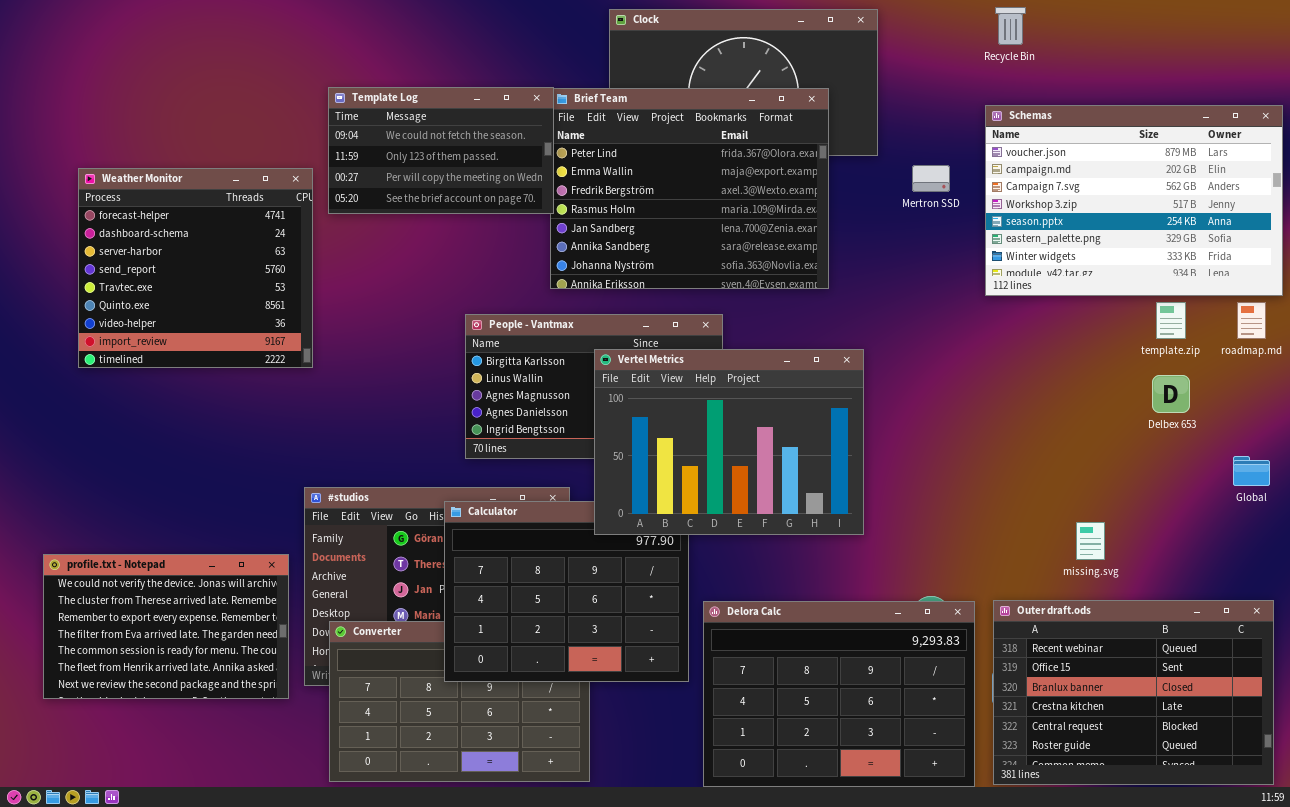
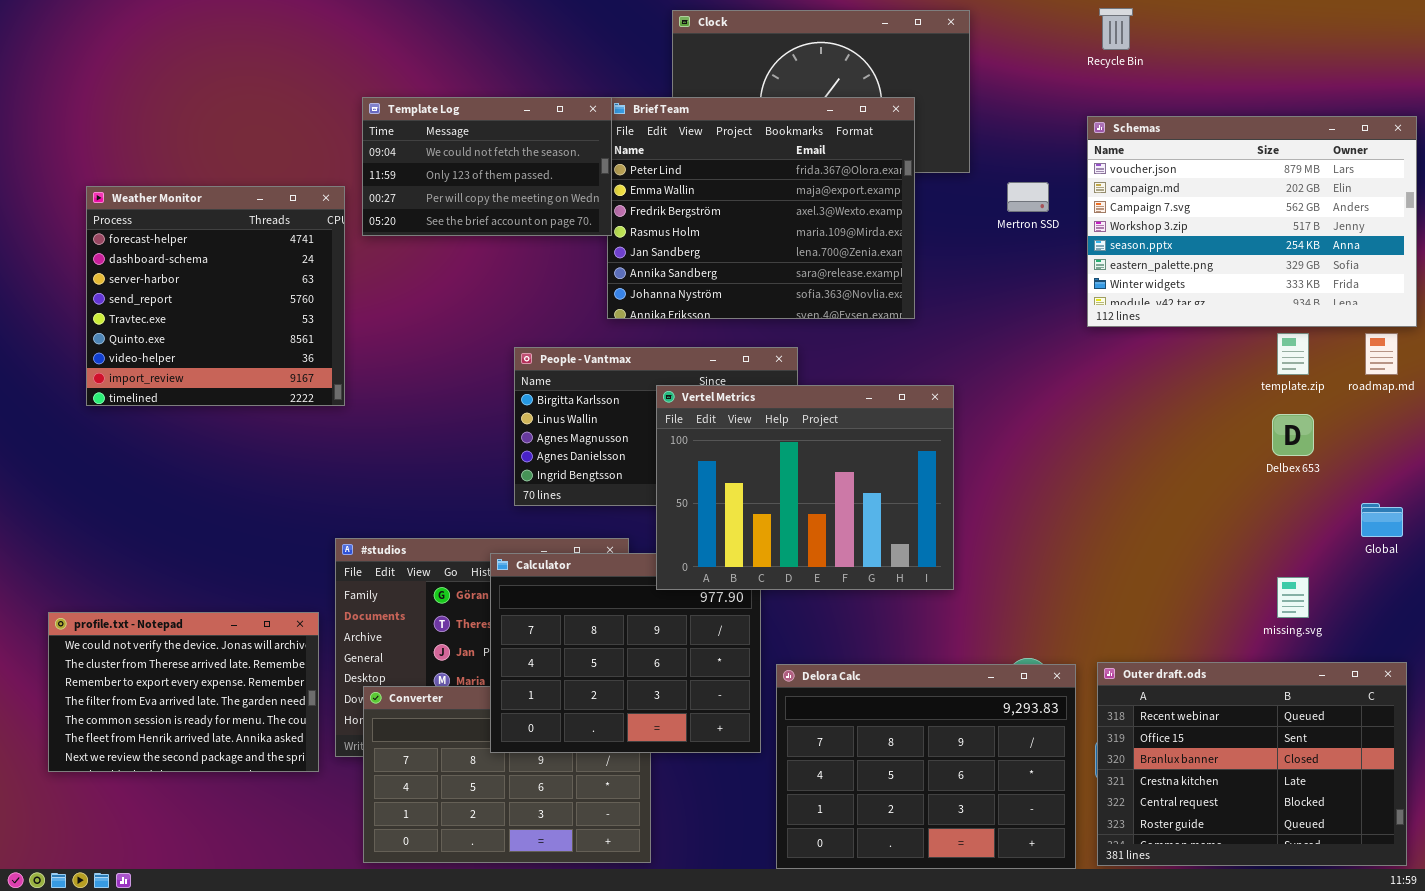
missing.svg: [1076,522,1105,560] -> [1277,577,1309,618], moved

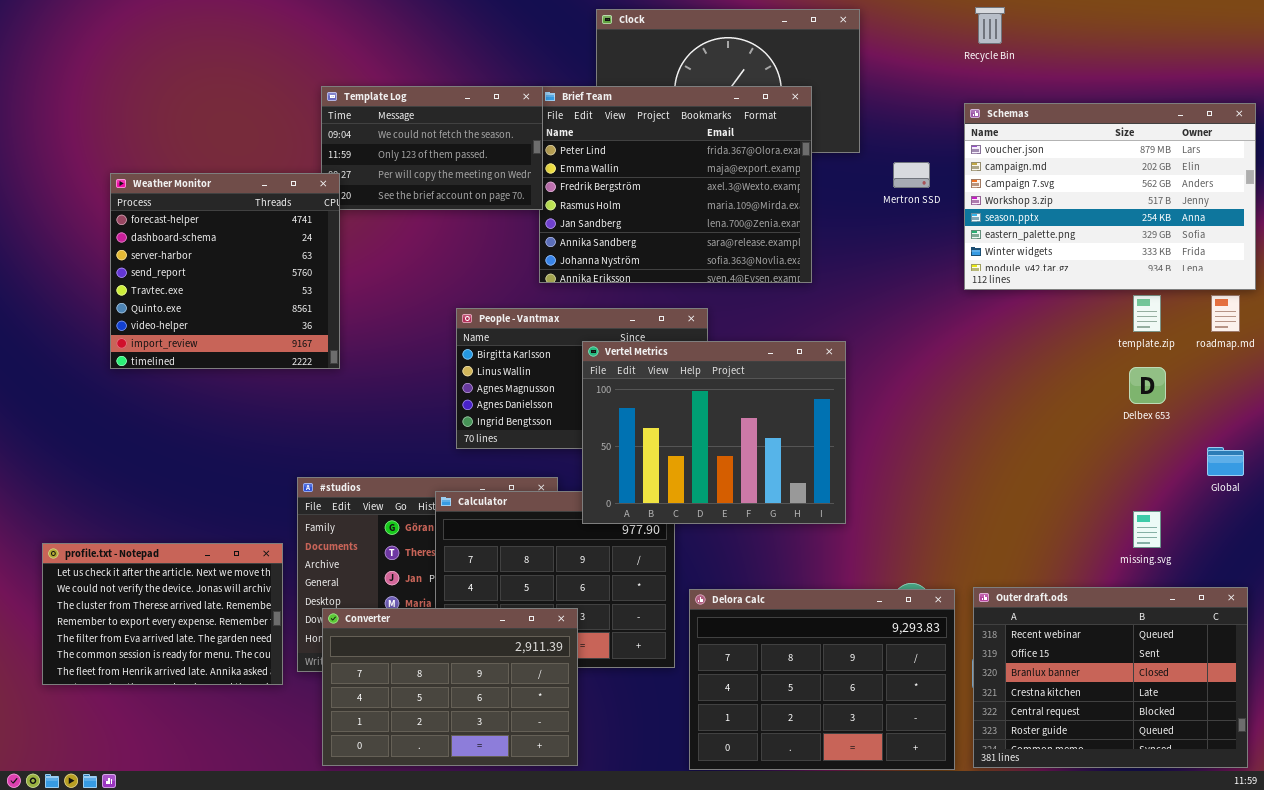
Weather Monitor: [86,186,345,406] -> [110,173,340,369], moved
profile.txt - Notepad: [48,612,319,772] -> [42,543,283,685], scrolled up 1 row
Converter: [363,686,651,863] -> [322,608,578,766], raised

